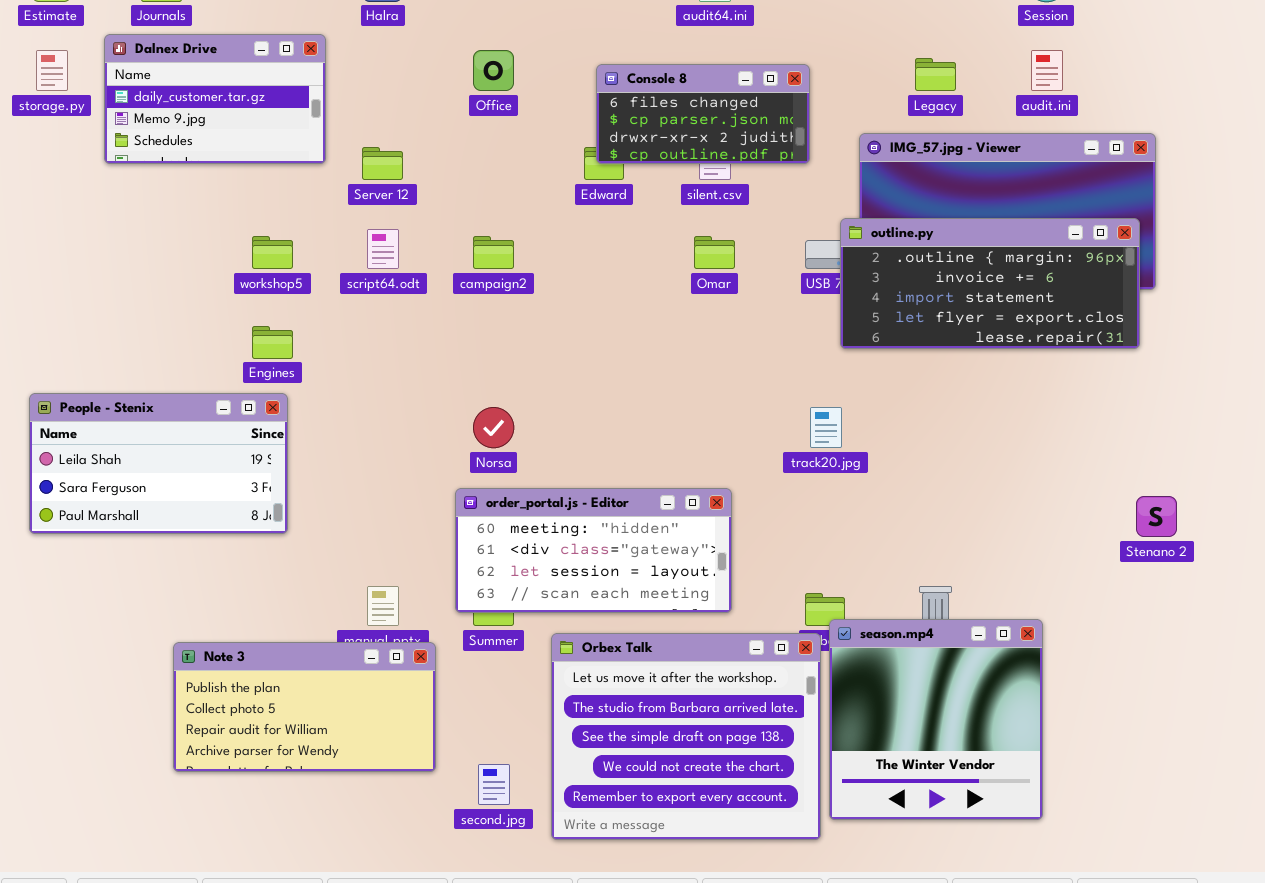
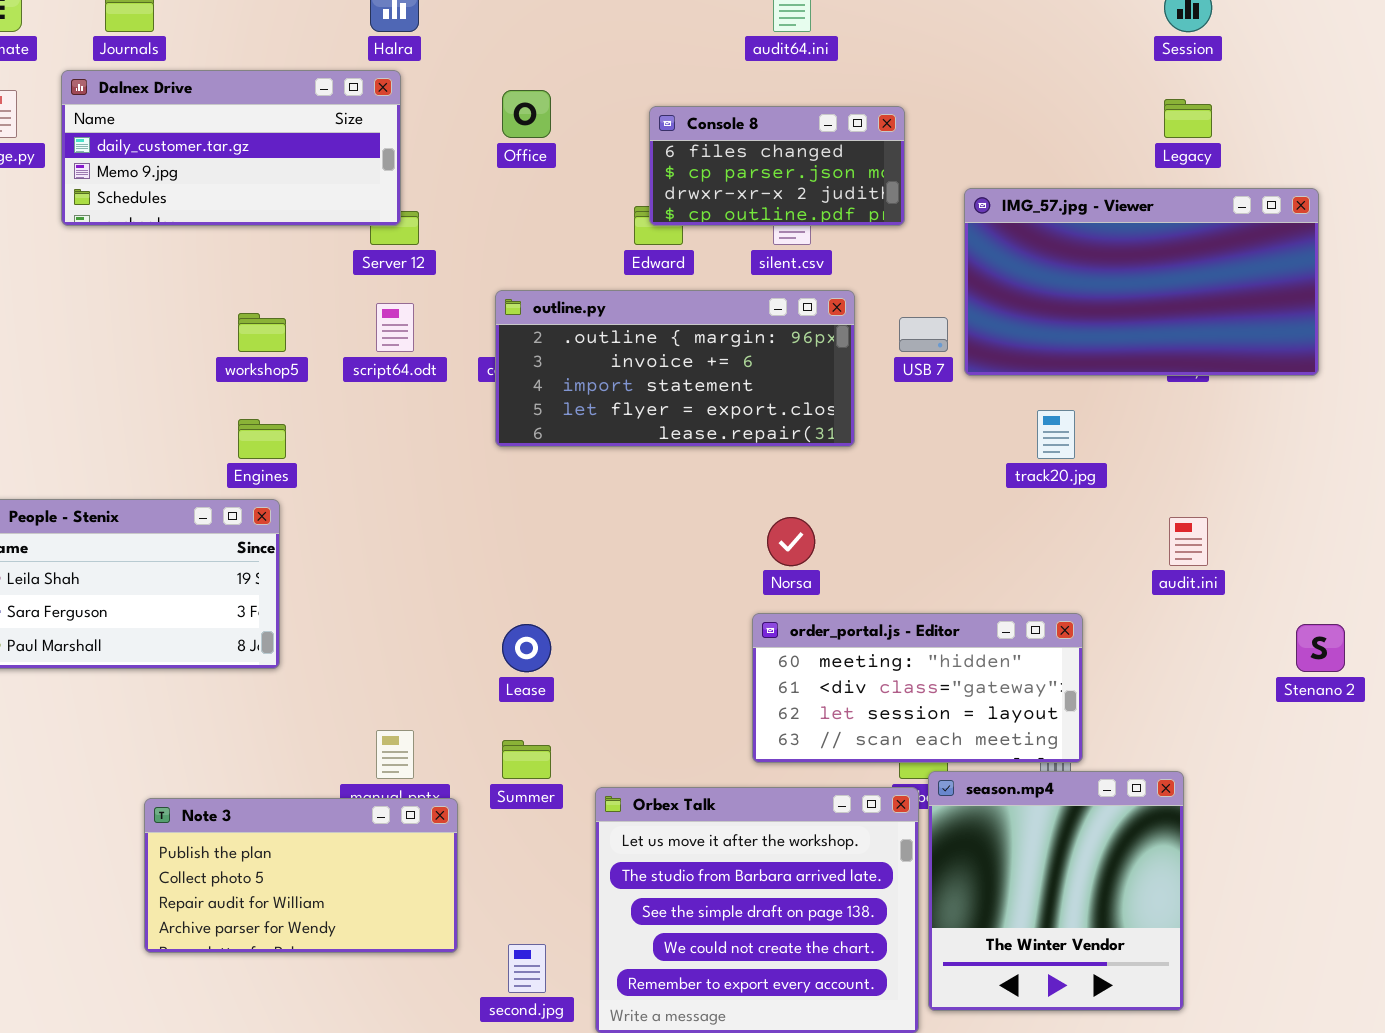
Dalnex Drive: [104,34,326,164] -> [61,70,401,226], resized
audit.ini: [1031,50,1063,91] -> [1169,517,1208,566], moved
Legacy: [915,58,956,91] -> [1164,99,1212,138], moved
outline.py: [840,218,1140,349] -> [495,290,855,447], moved
Norsa: [473,407,514,448] -> [767,517,815,566], moved
track20.jpg: [810,407,842,448] -> [1037,410,1075,459], moved
order_portal.js - Editor: [455,488,732,613] -> [752,613,1083,763], moved

